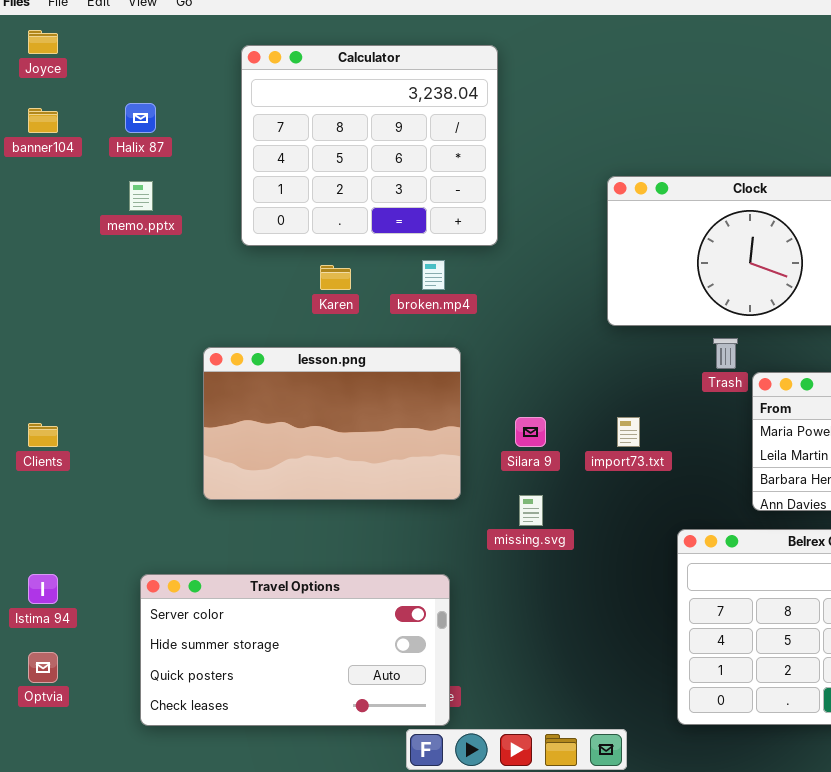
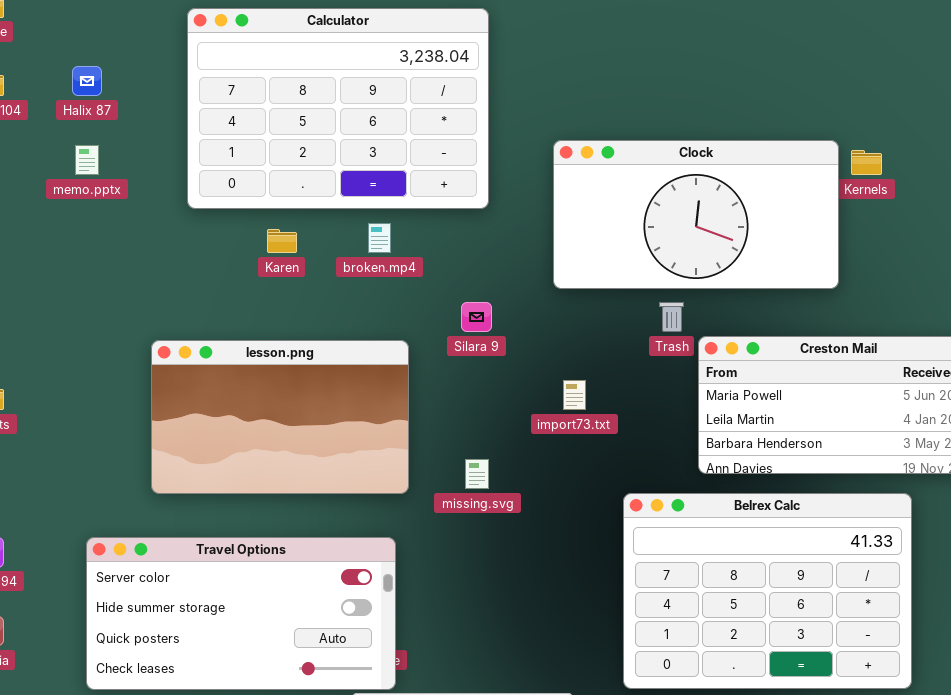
Calculator: [241,45,498,246] -> [187,8,489,209], resized
lesson.png: [203,347,461,500] -> [151,340,409,494], moved
Silara 9: [515,417,546,447] -> [461,302,492,332], moved

